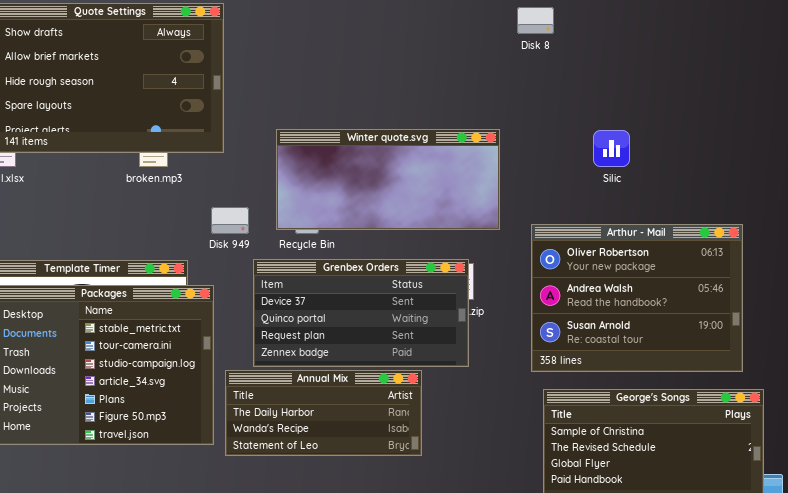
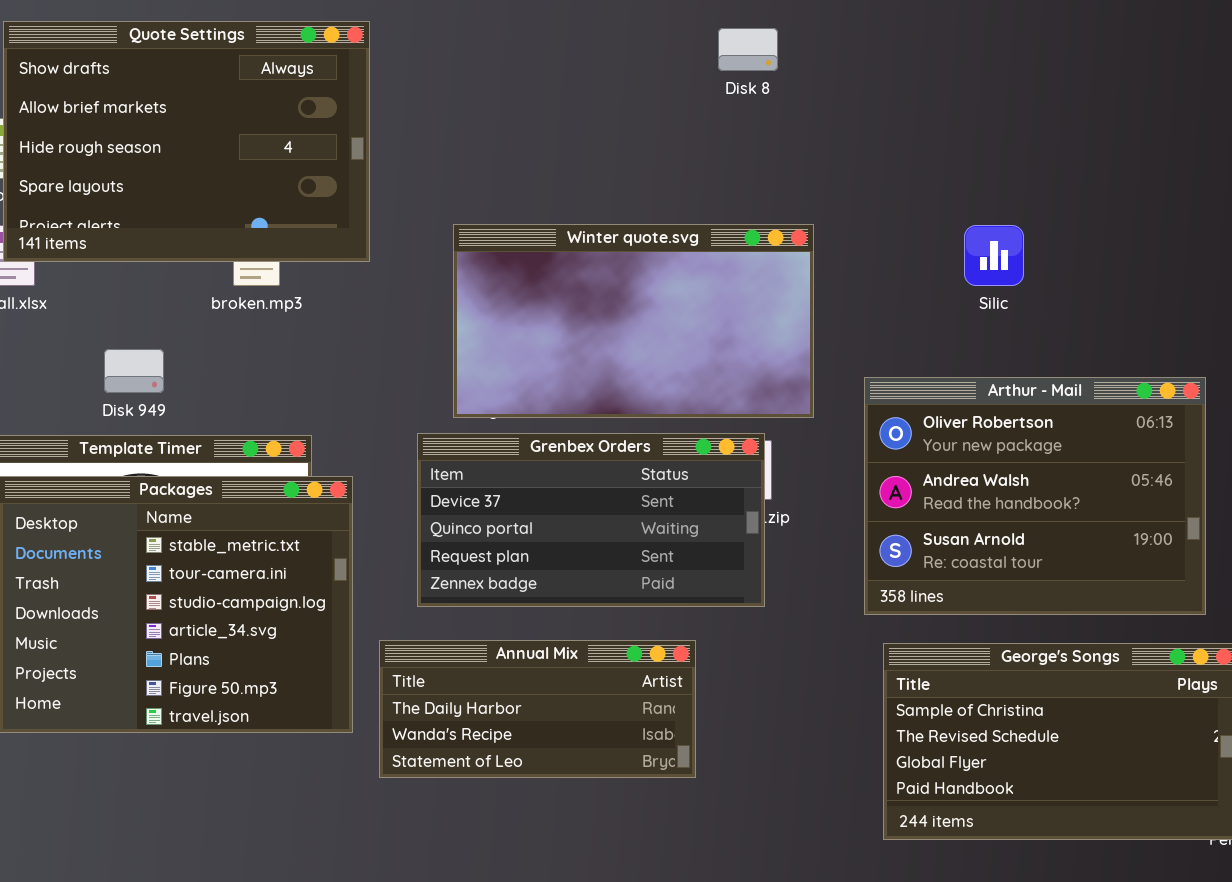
Disk 8: [517,7,554,34] -> [718,28,778,71], moved
Winter quote.svg: [276,129,500,230] -> [453,224,814,418], resized
Disk 949: [211,207,249,234] -> [104,349,164,393], moved
Annual Mix: [225,370,422,456] -> [379,640,696,778], moved

